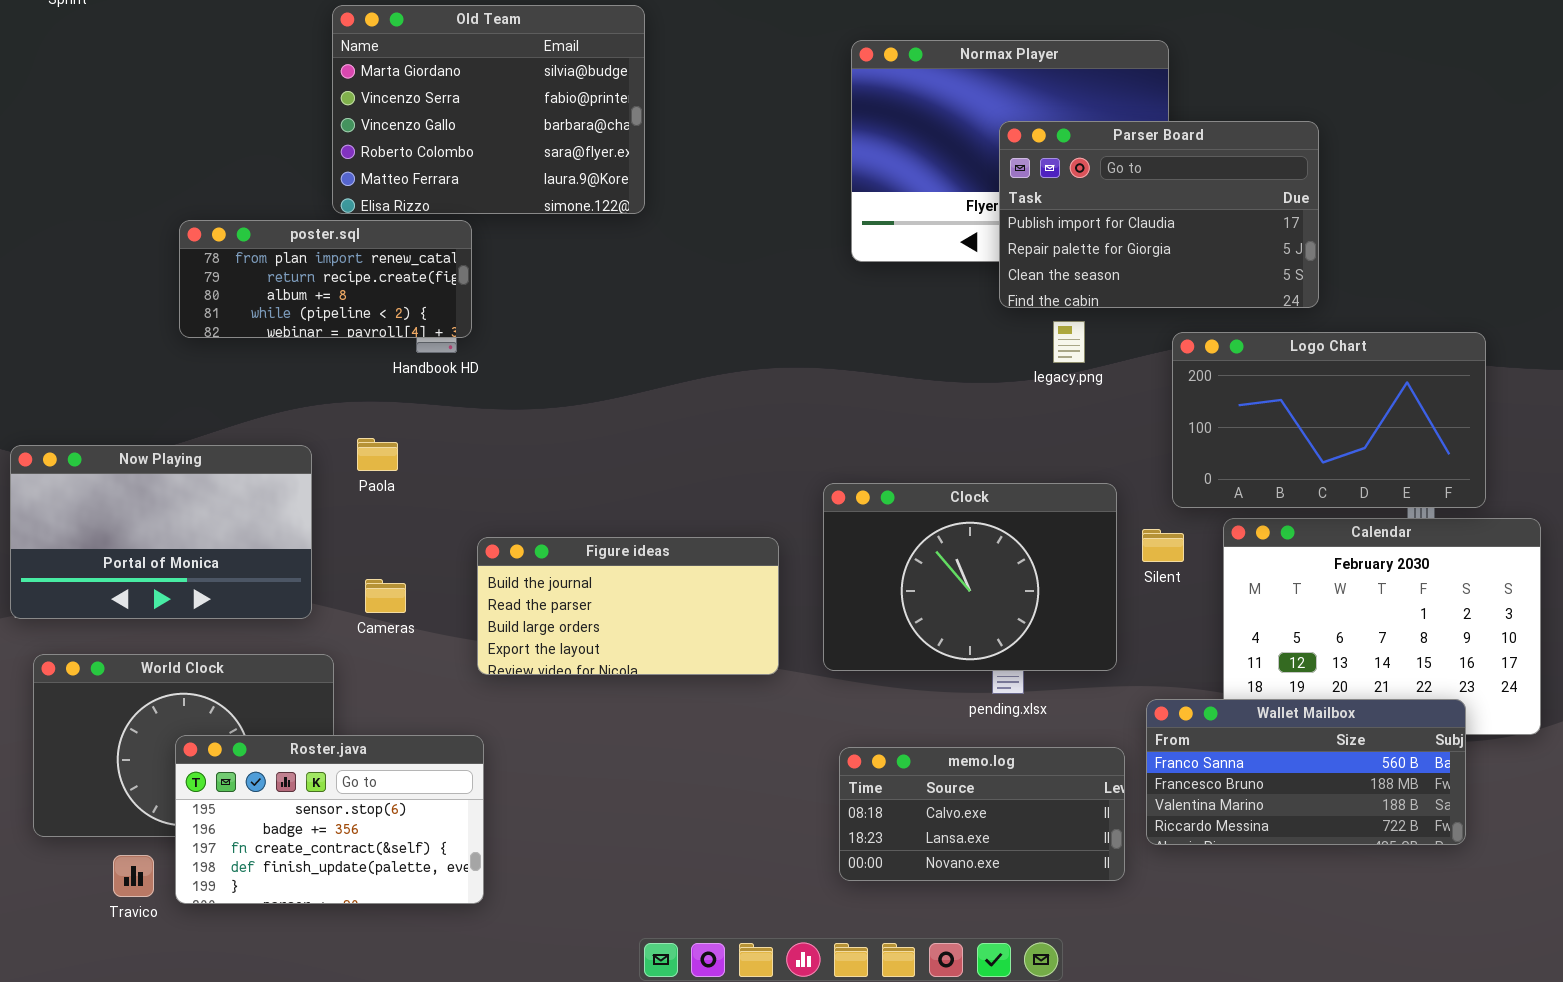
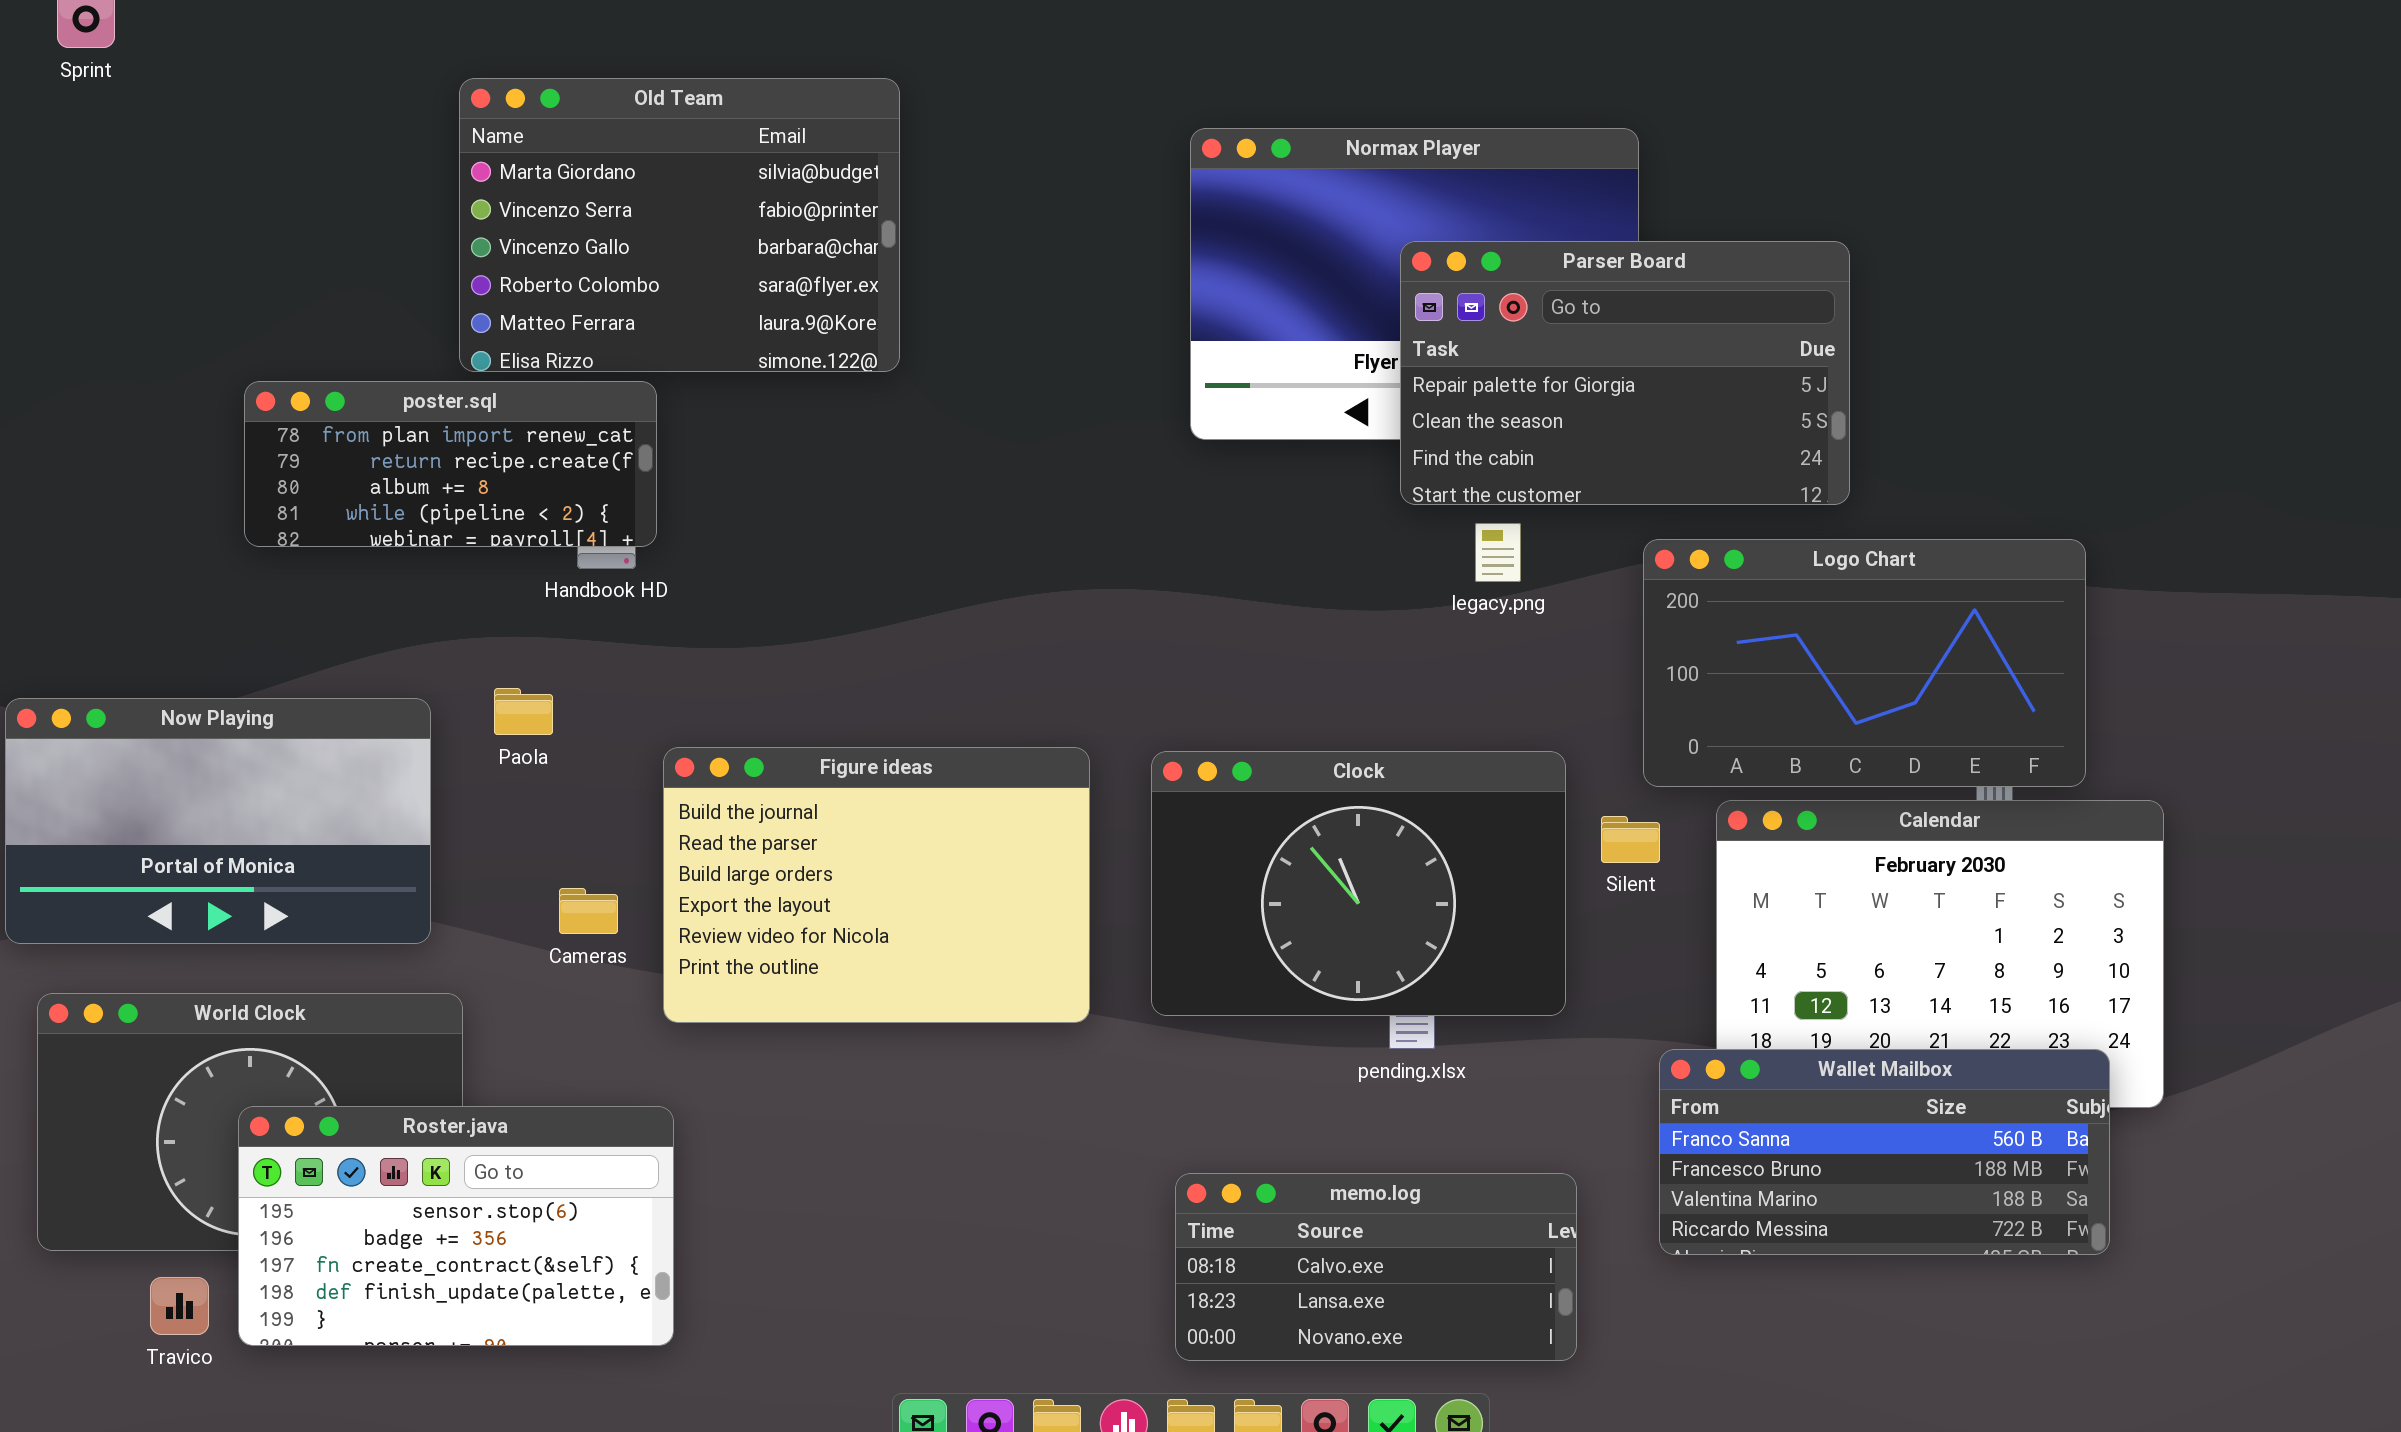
Parser Board: [999,121,1319,308] -> [1400,241,1850,505], scrolled down 1 row
Figure ideas: [477,537,779,675] -> [663,747,1090,1023], resized
Cameras: [365,579,406,613] -> [559,888,618,934], moved
Wallet Mailbox: [1146,699,1466,845] -> [1659,1049,2110,1255], moved
memo.log: [839,747,1125,881] -> [1175,1173,1577,1361], moved

